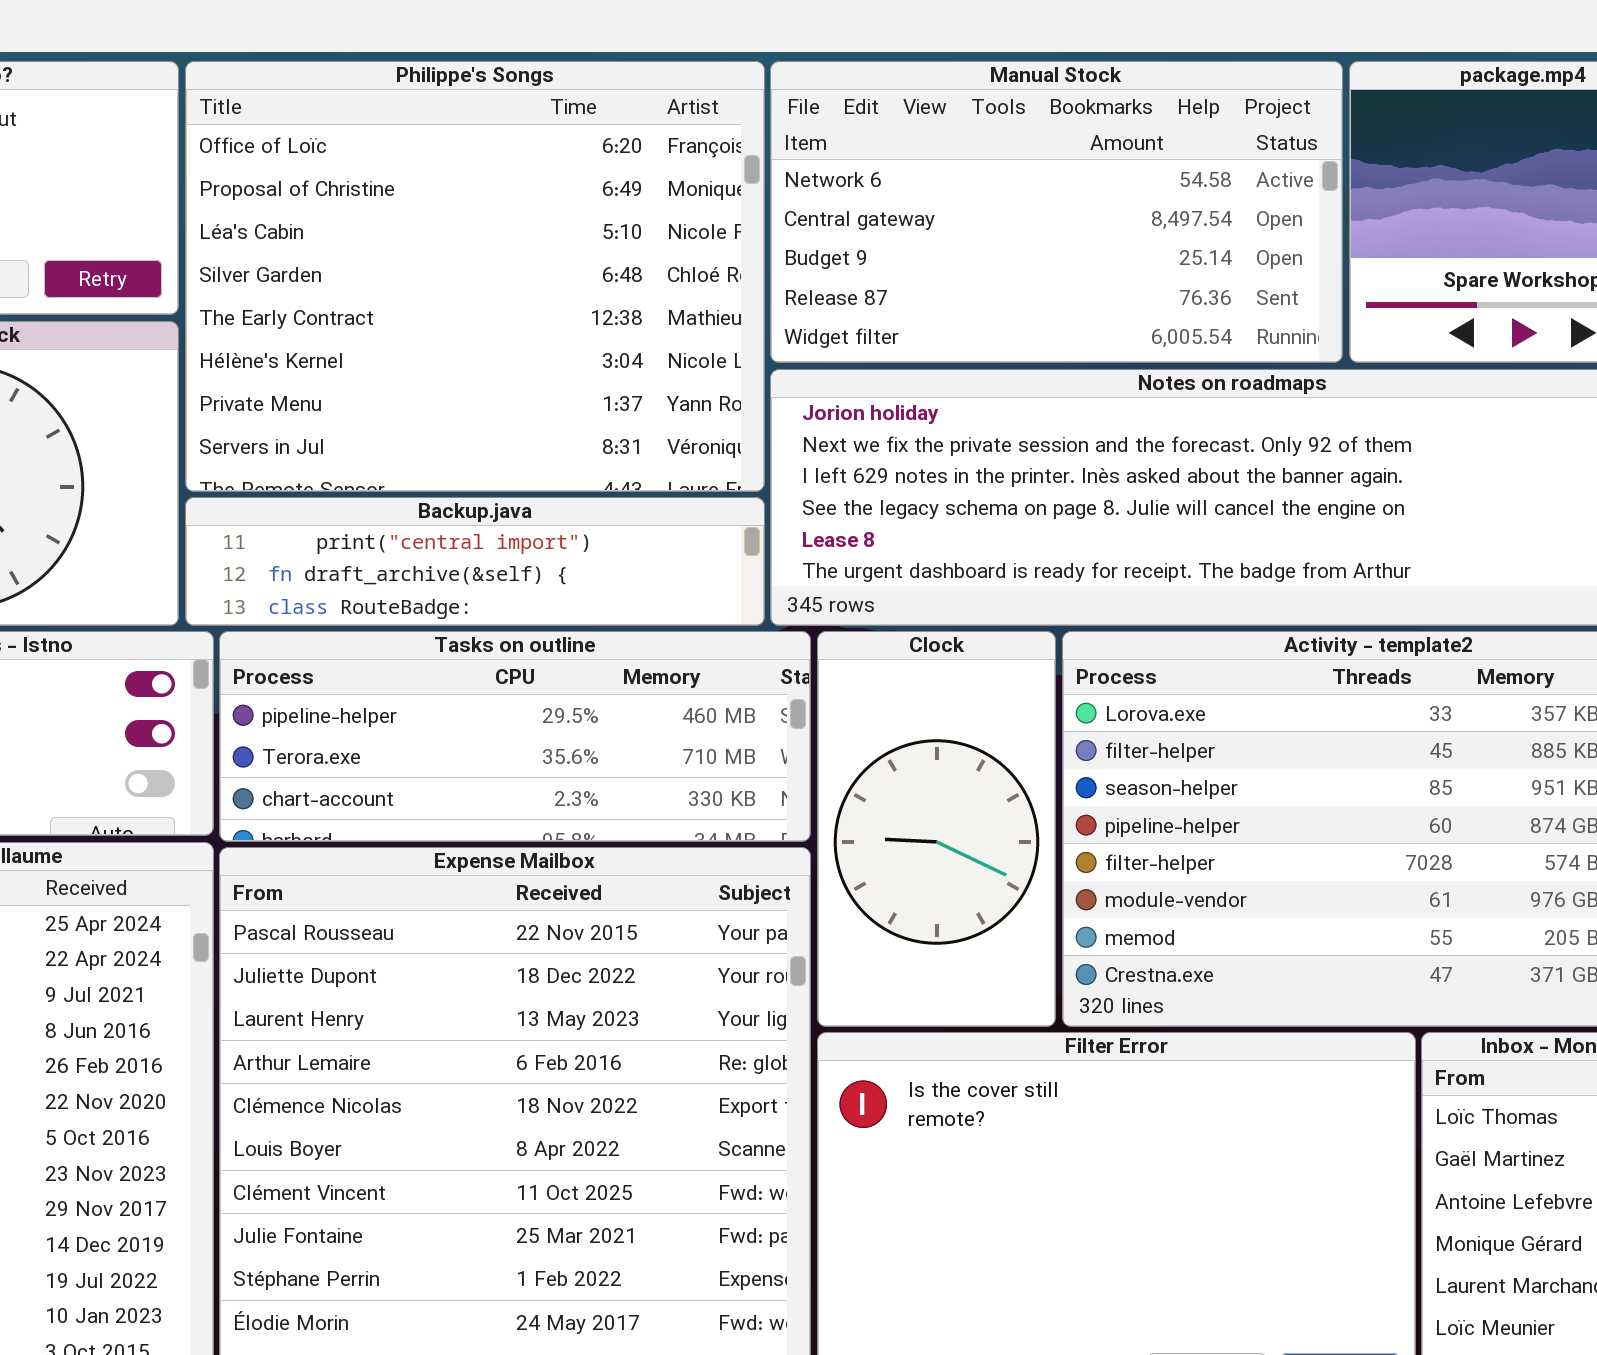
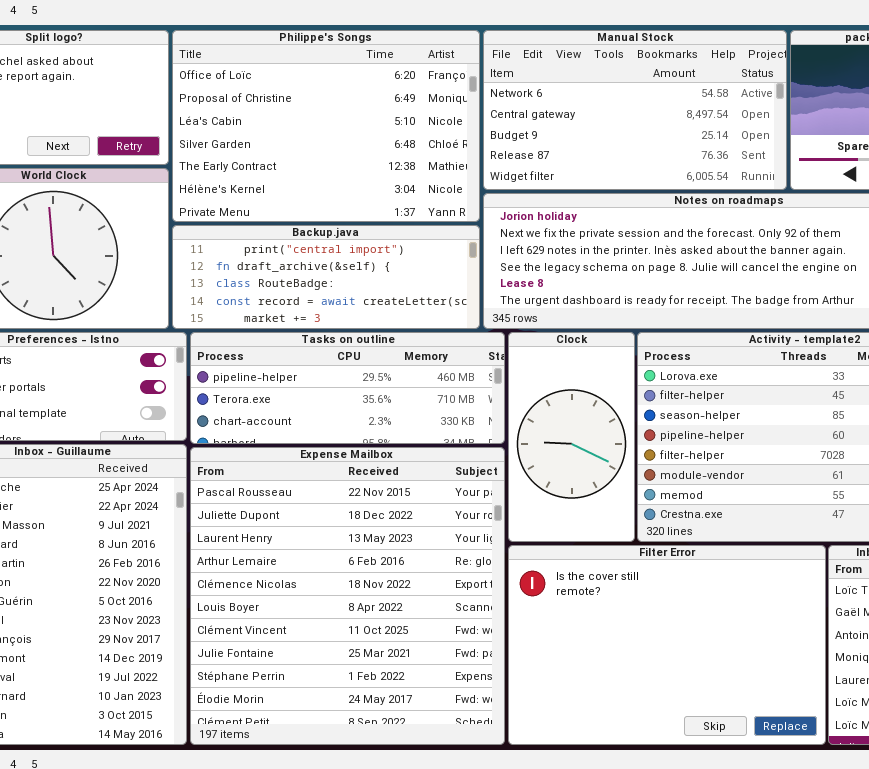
Philippe's Songs: [185,61,765,492] -> [172,30,480,222], resized
Backup.java: [185,497,765,626] -> [172,225,480,329], resized

